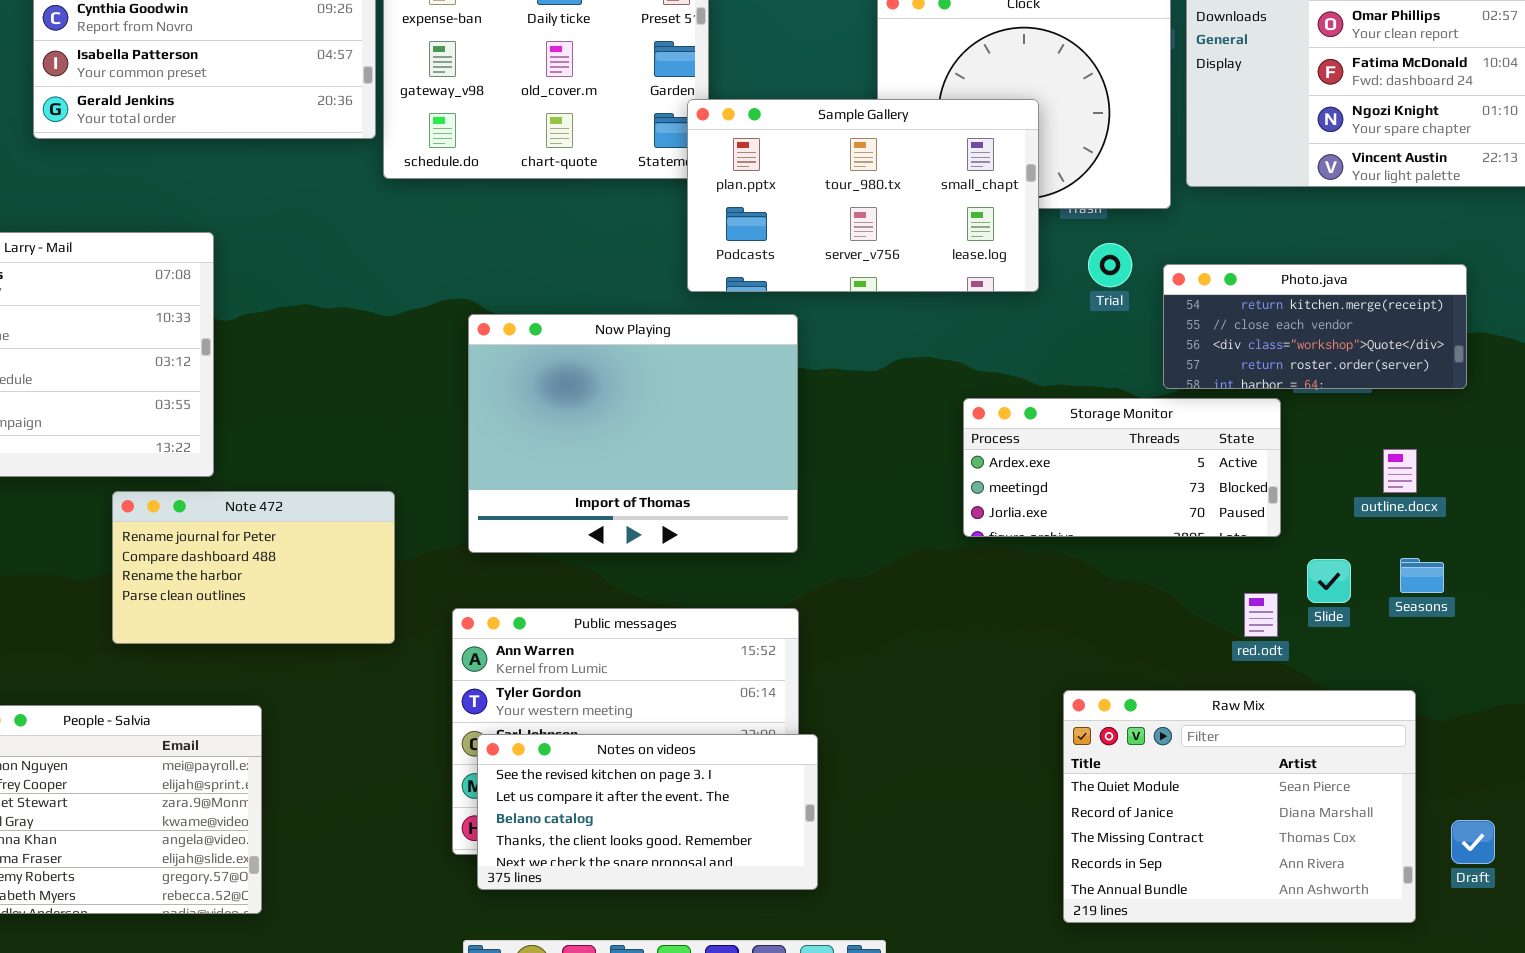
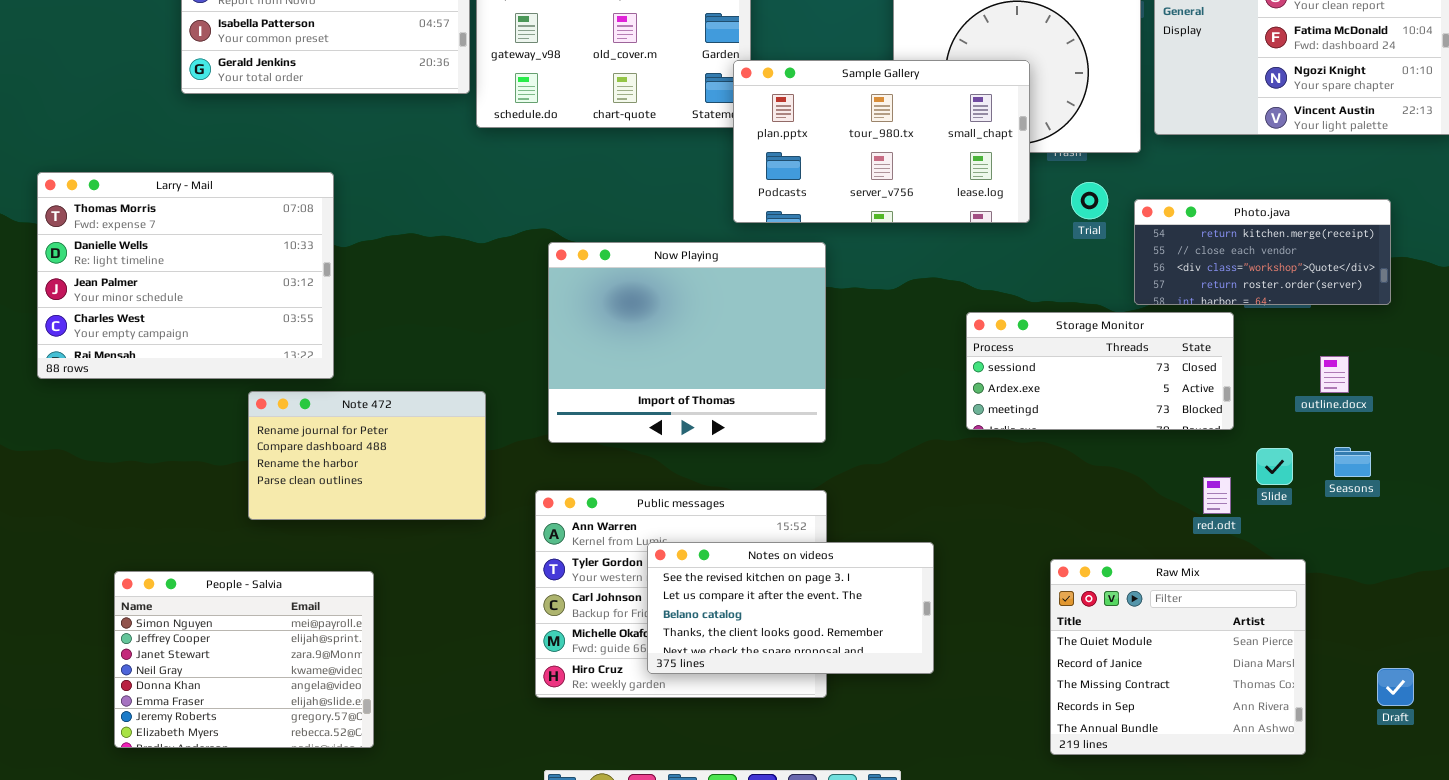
Storage Monitor: [963,398,1281,537] -> [966,312,1234,430], scrolled up 1 row
Raw Mix: [1063,690,1416,923] -> [1050,559,1306,755], resized
Notes on videos: [477,734,818,890] -> [647,542,934,674], moved

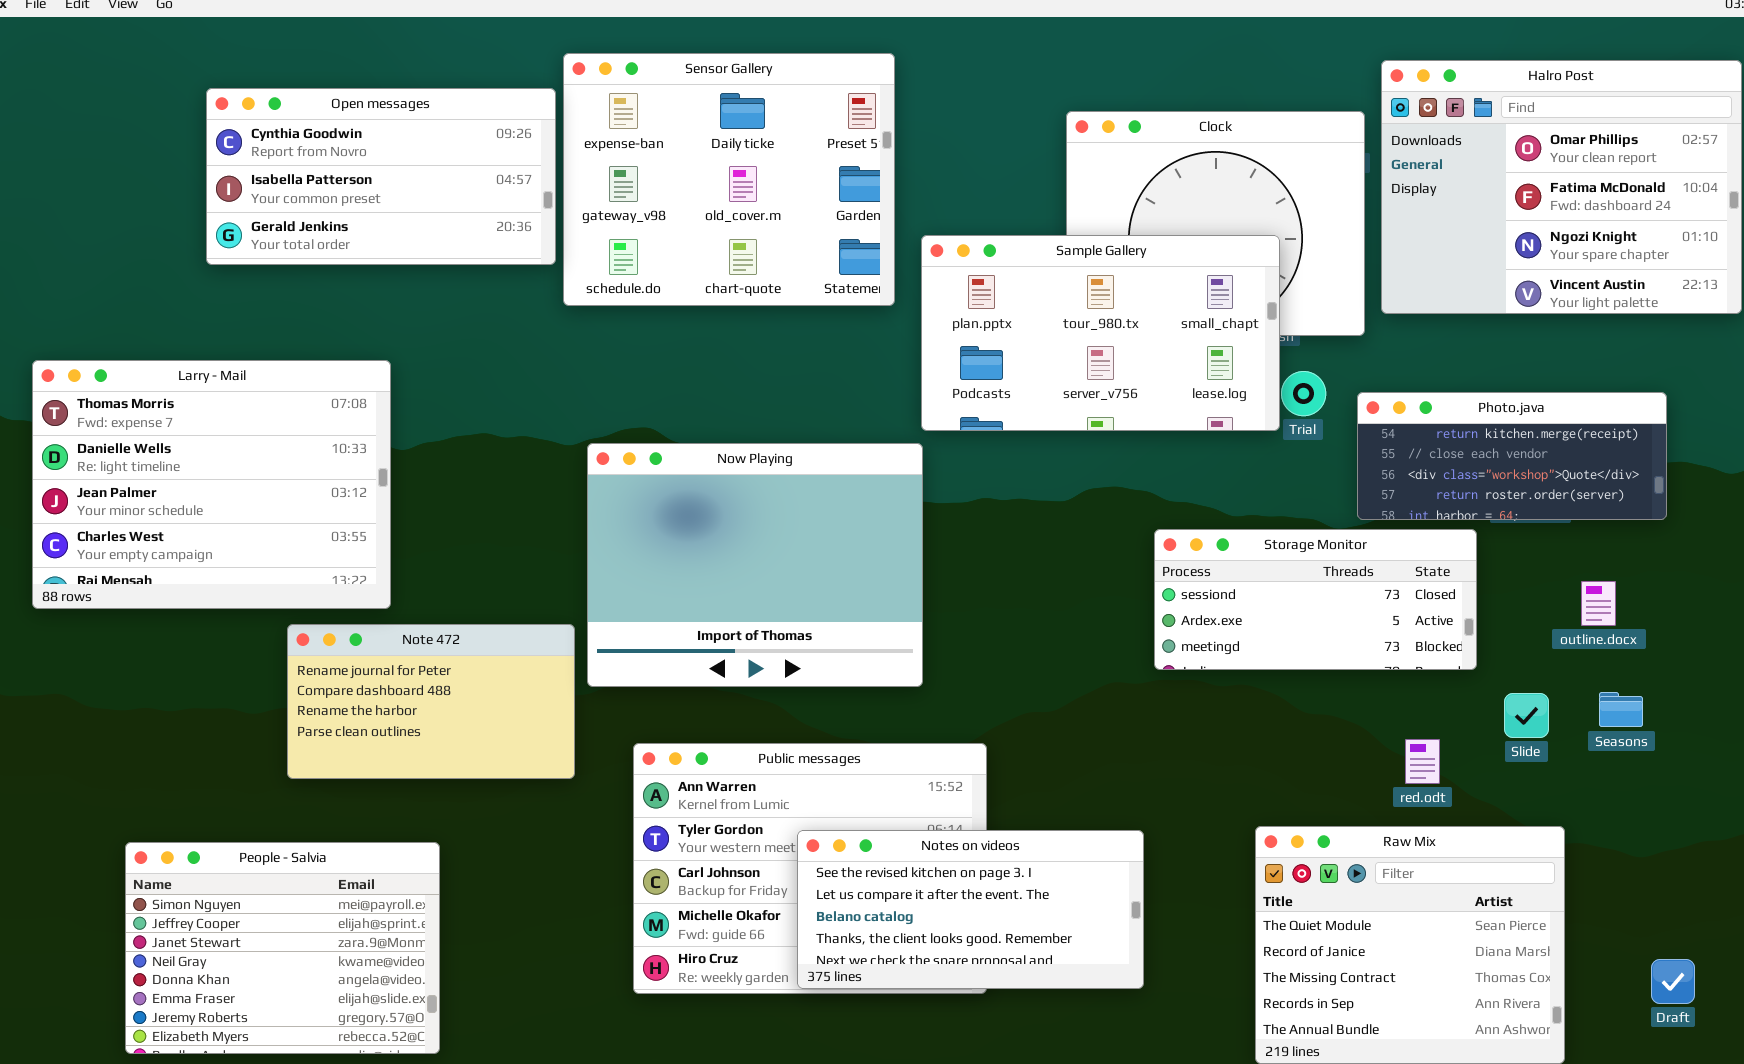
Sample Gallery: [733,60,1030,223] -> [921,235,1280,431], moved
Now Playing: [548,242,826,443] -> [587,443,923,687], moved
red.odt: [1203,477,1231,514] -> [1405,739,1440,784], moved
Notes on videos: [647,542,934,674] -> [797,830,1144,989], moved

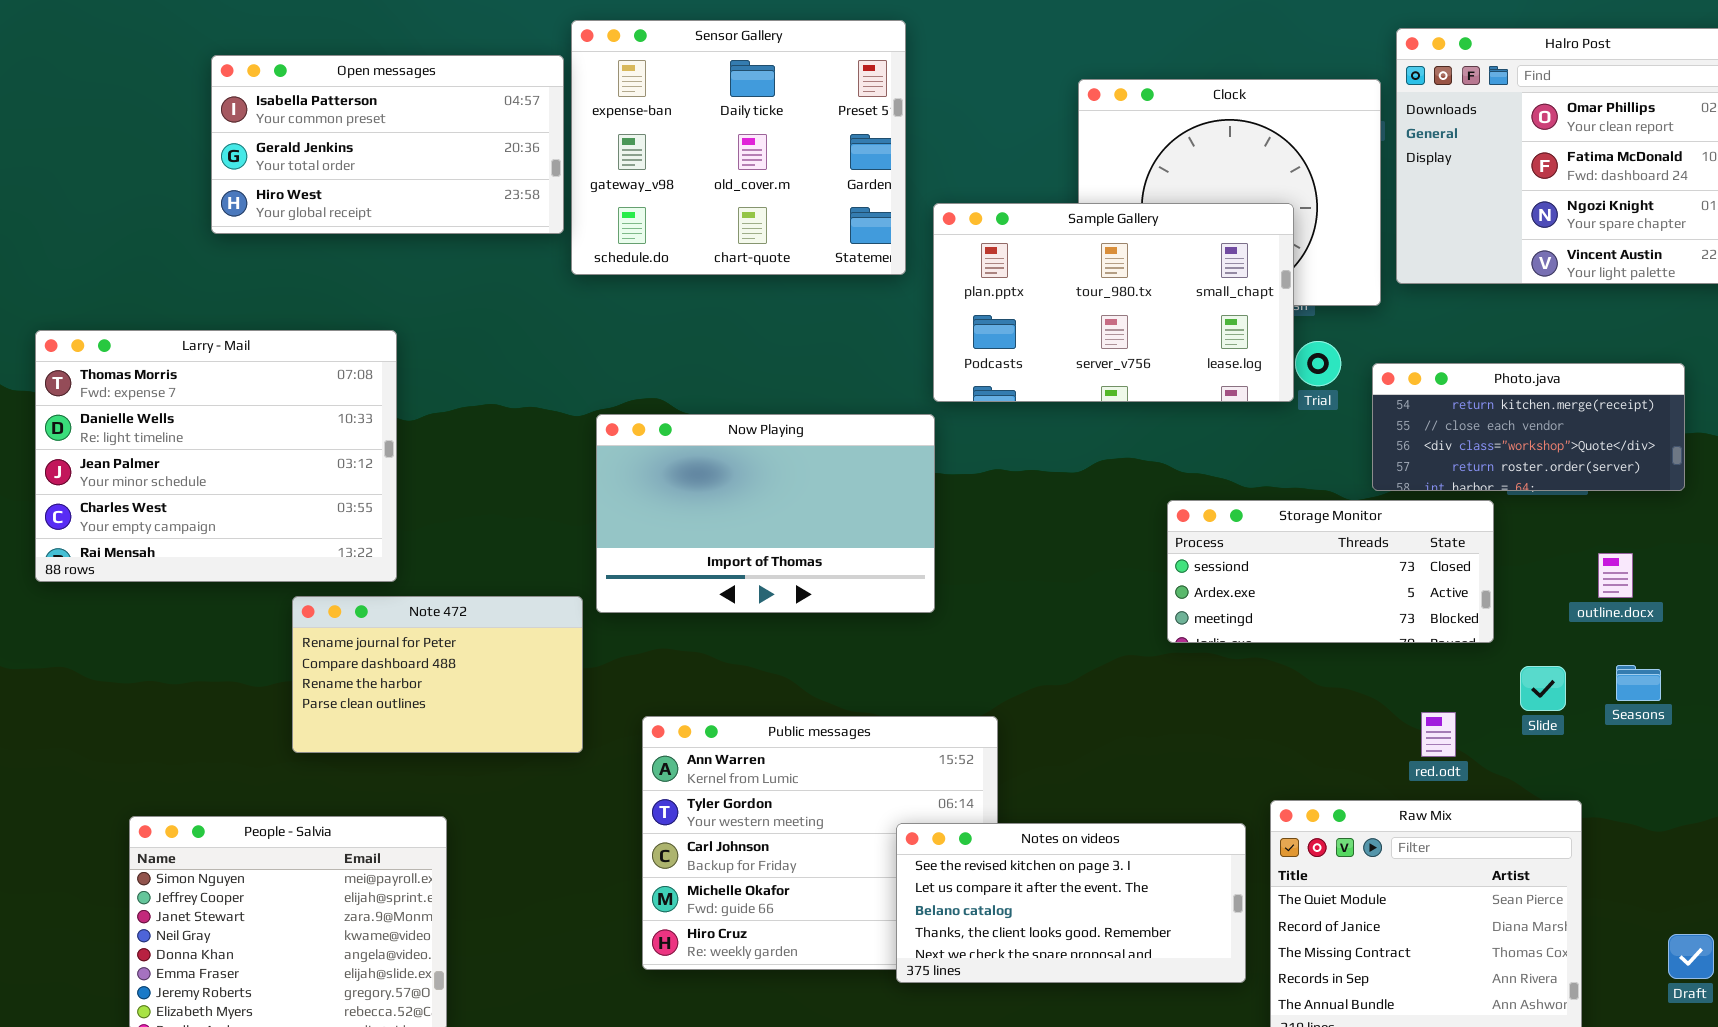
Open messages: [206,88,556,265] -> [211,55,564,234], scrolled down 1 row
Now Playing: [587,443,923,687] -> [596,414,935,613], resized
Notes on videos: [797,830,1144,989] -> [896,823,1246,983], moved

